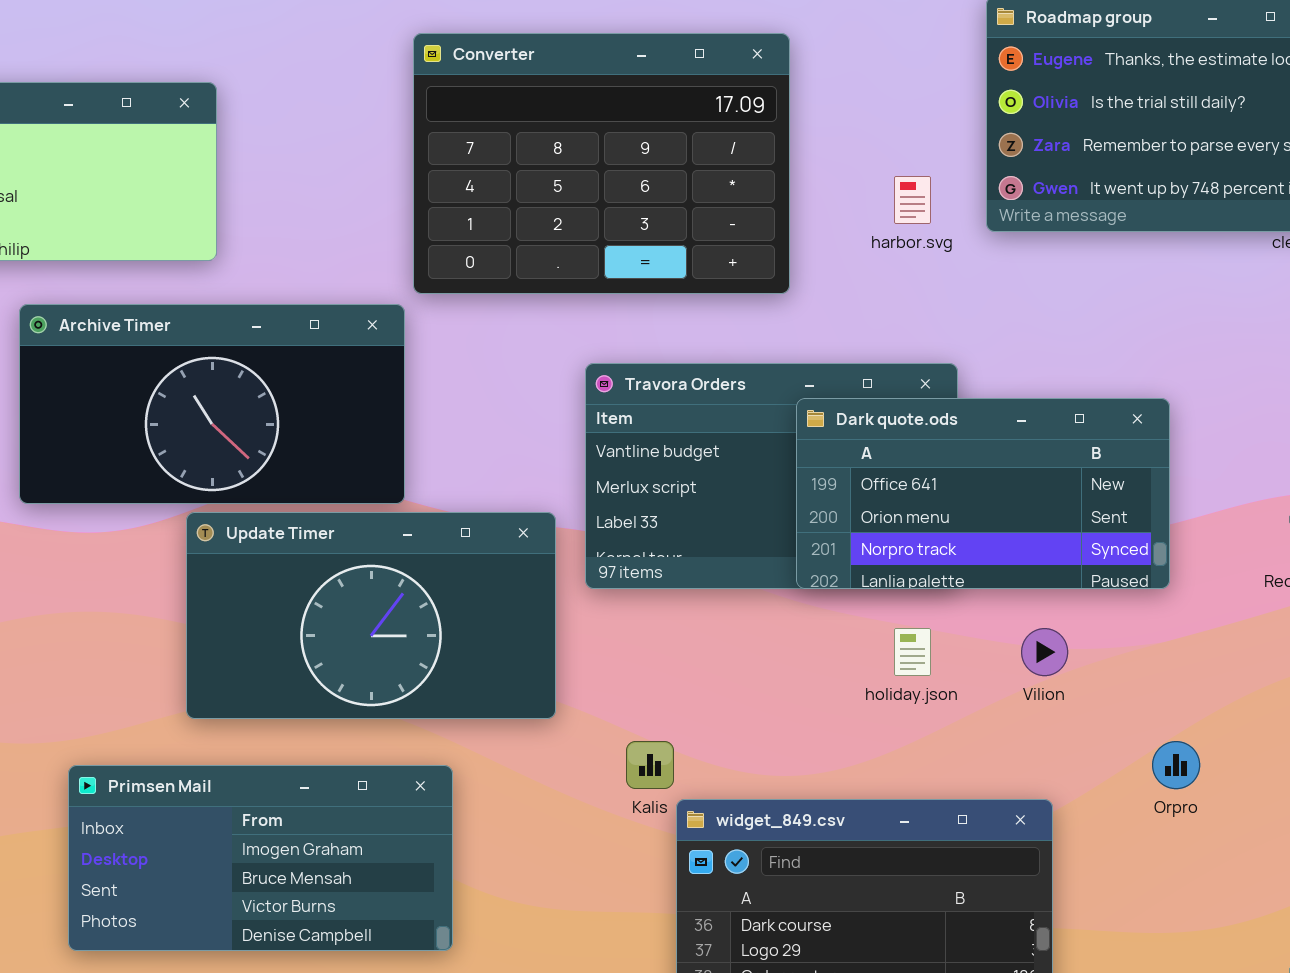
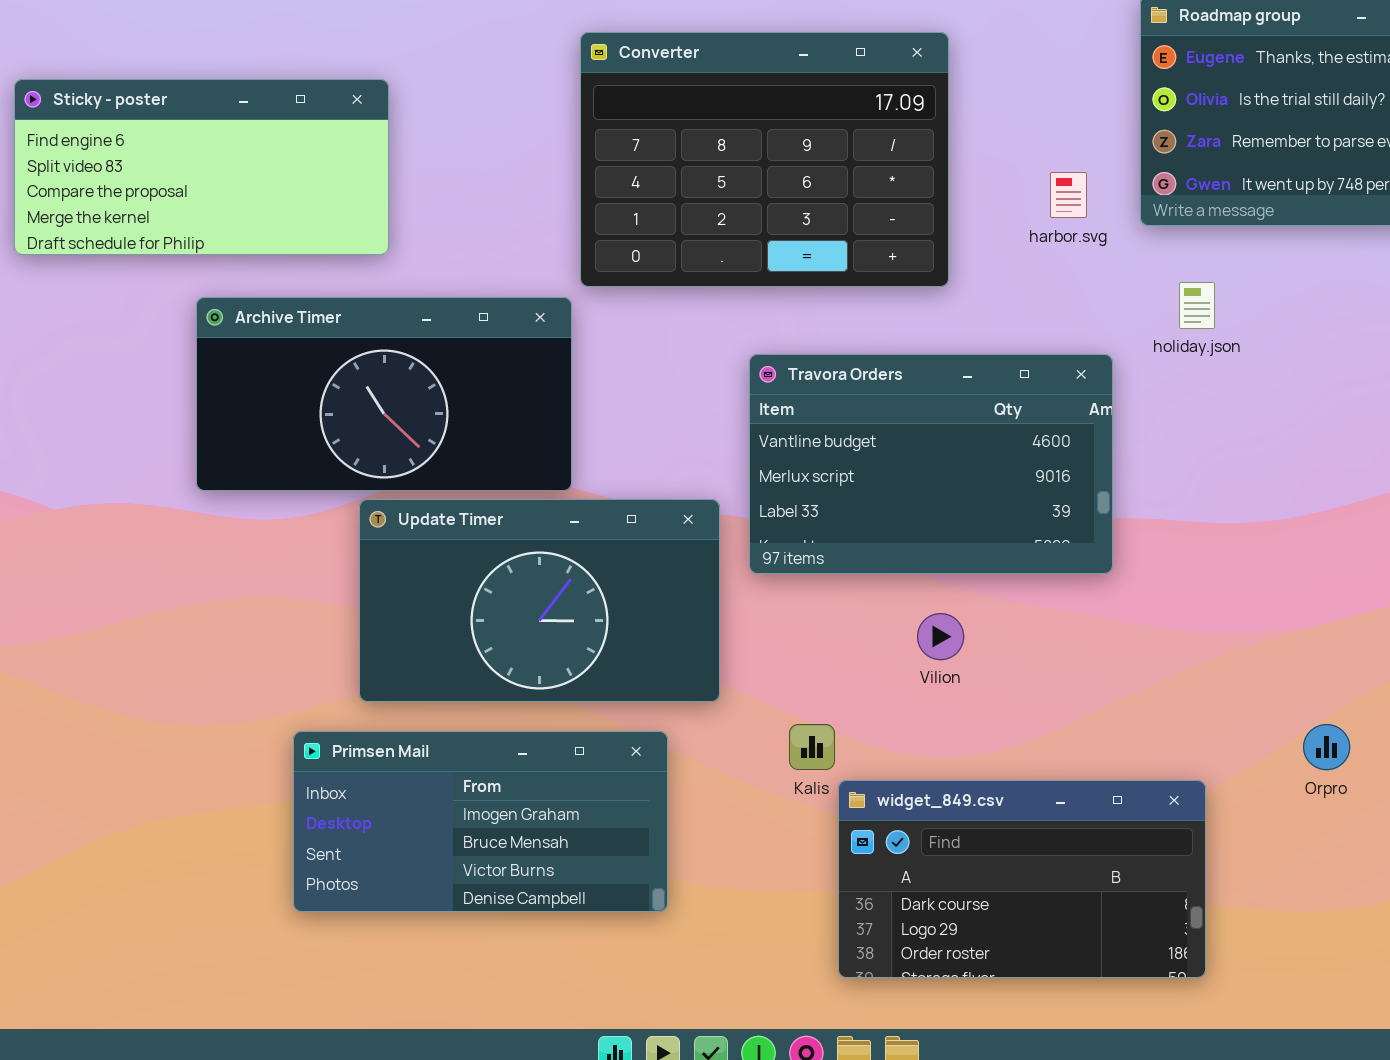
Dark quote.ods: [796,398,1170,589] -> none, closed
holiday.json: [894,628,931,676] -> [1179,282,1215,329], moved
Vilion: [1021,628,1068,676] -> [917,613,964,660], moved
Primsen Mail: [68,765,453,951] -> [293,731,668,912], moved

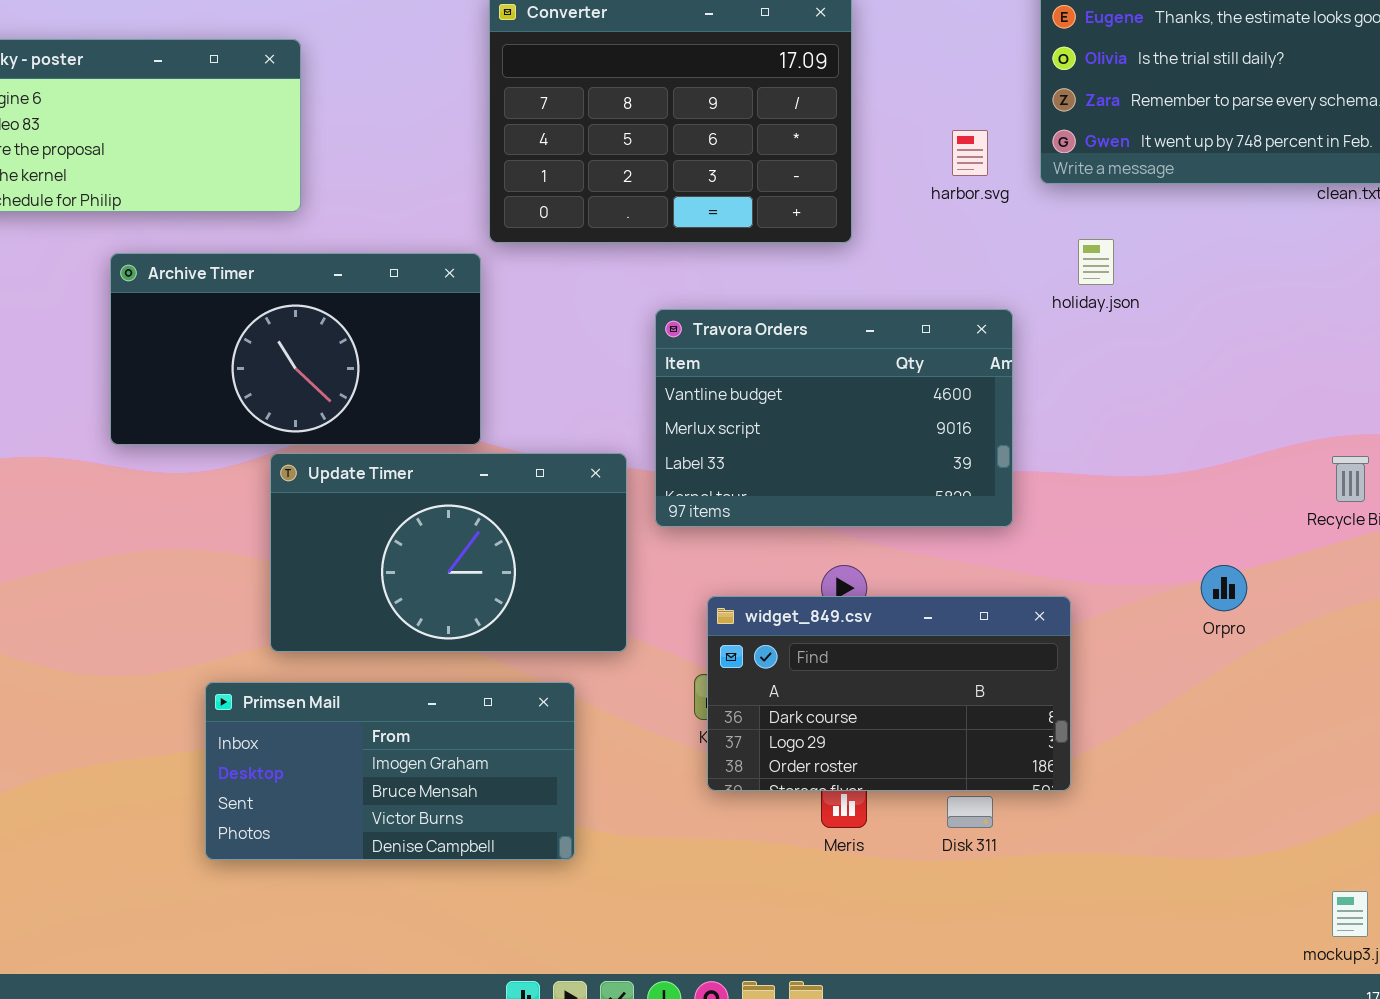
Orpro: [1303,724,1350,770] -> [1201,565,1247,611], moved
widget_849.csv: [838,780,1206,978] -> [707,596,1071,791], moved

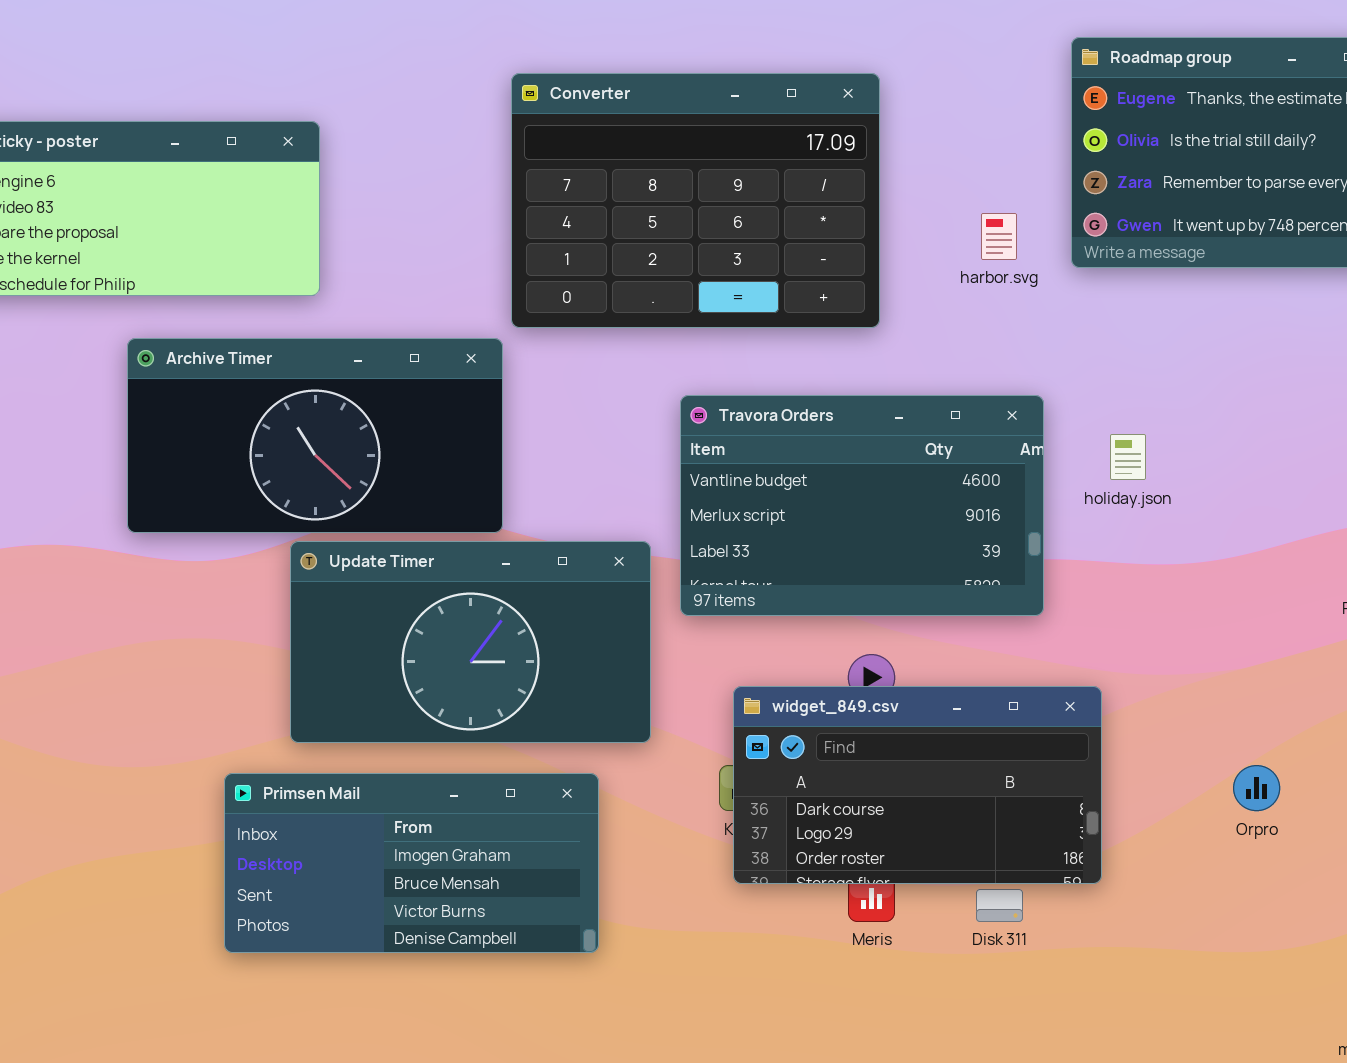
holiday.json: [1078,239,1114,285] -> [1110,434,1146,480], moved
Orpro: [1201,565,1247,611] -> [1233,765,1280,811], moved

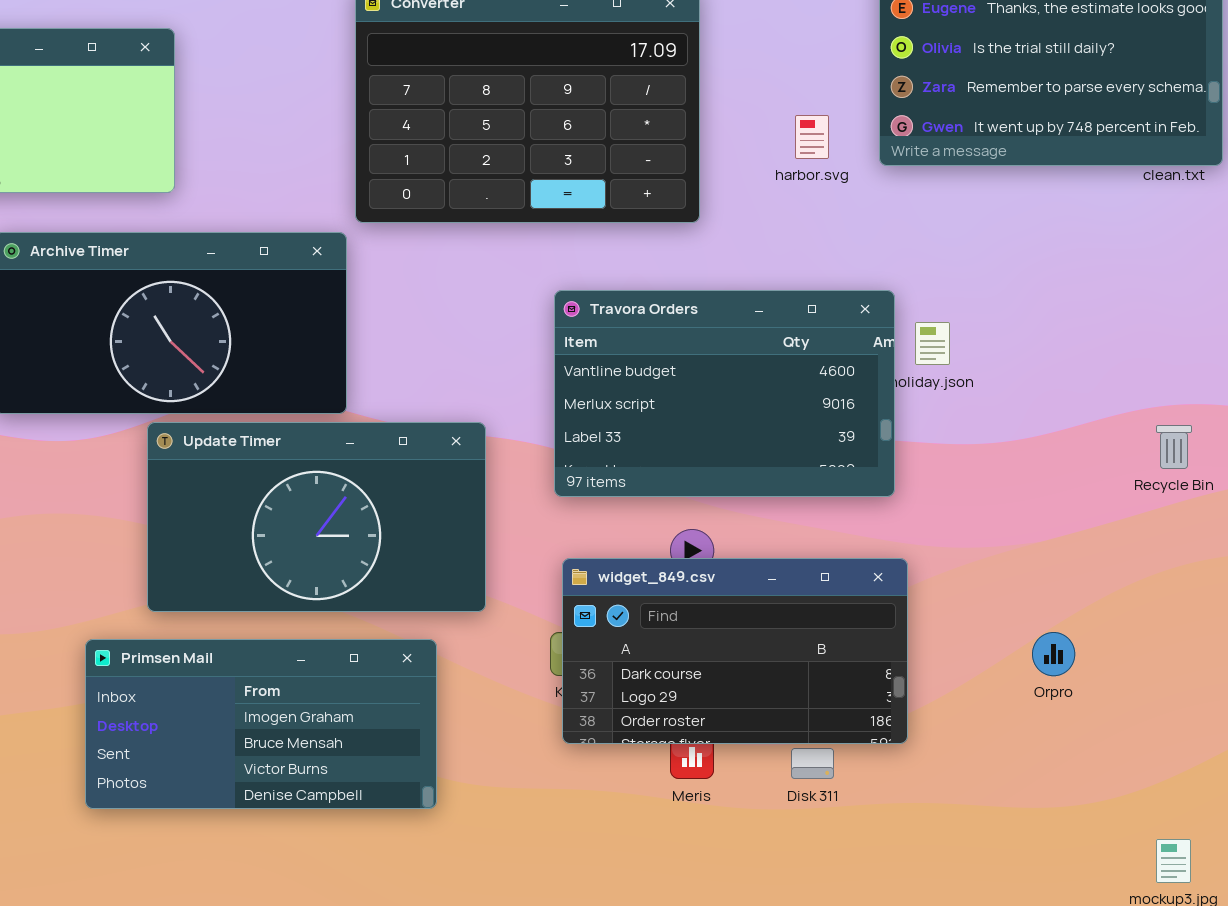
Travora Orders: [680,395,1044,616] -> [554,290,895,497], moved

